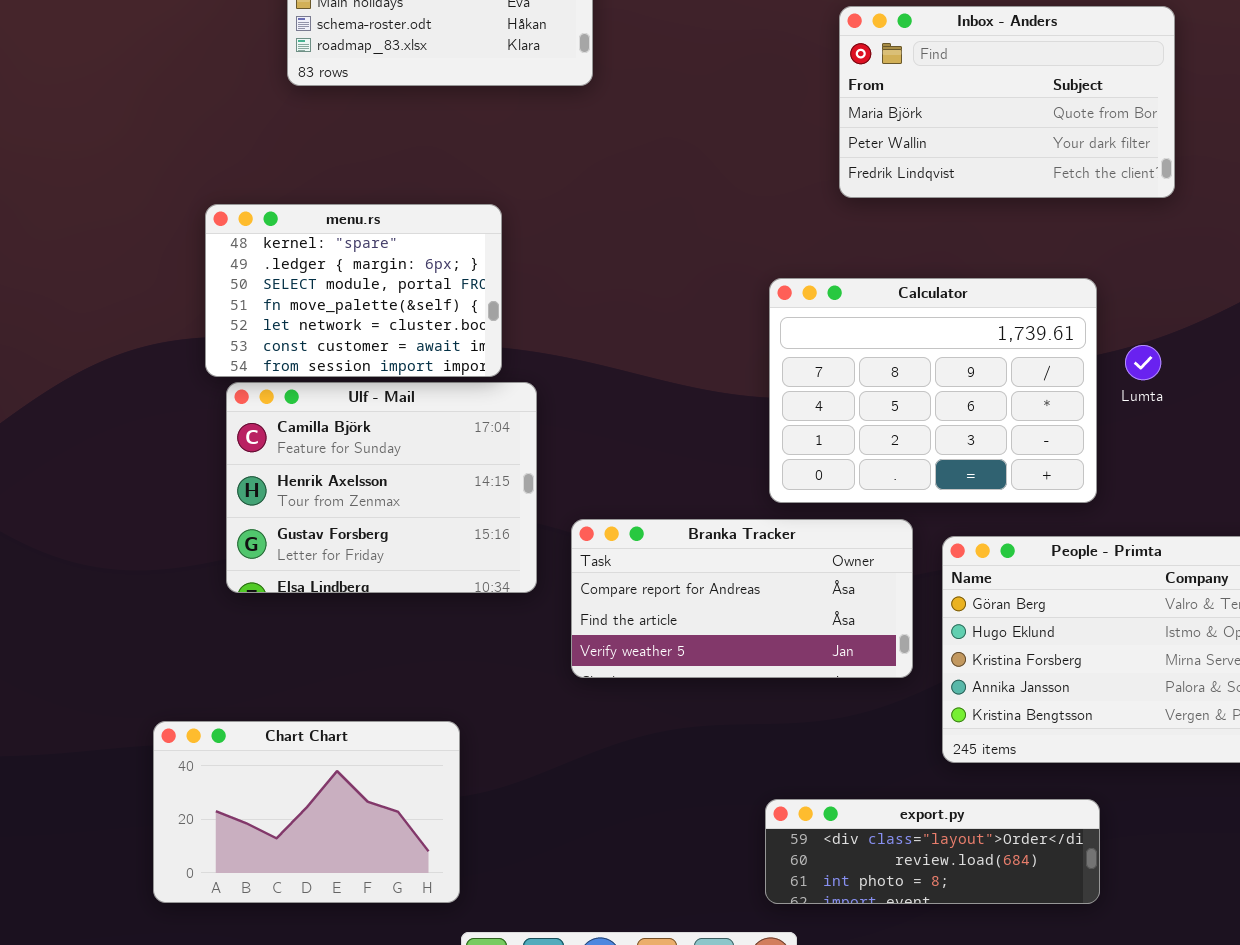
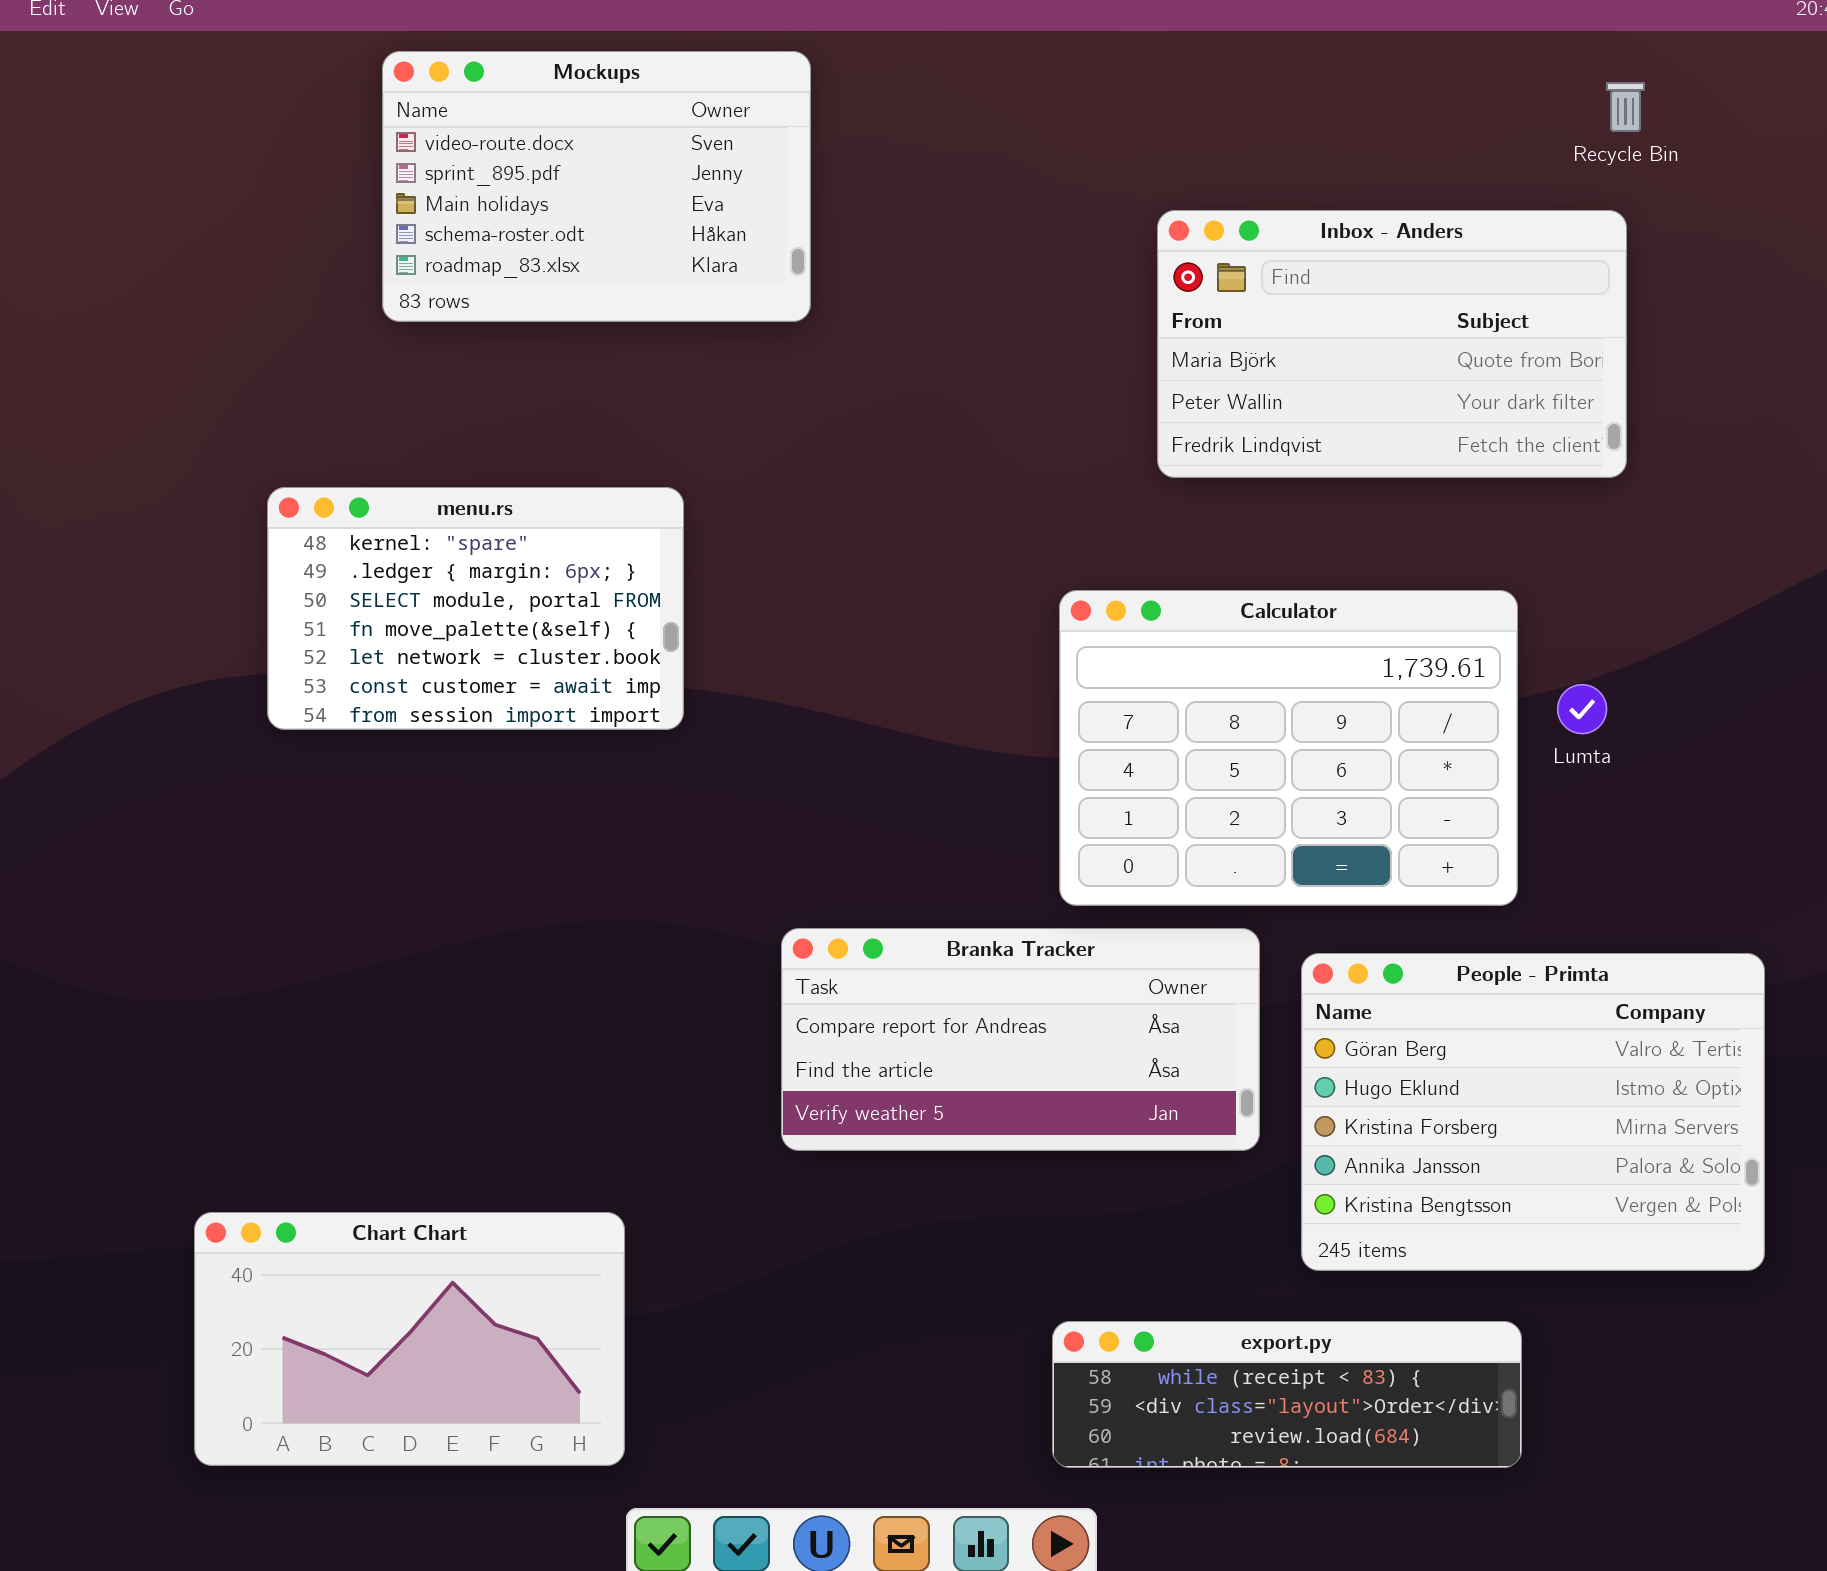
Ulf - Mail: [226,382,537,593] -> none, closed
export.py: [765,799,1100,904] -> [1052,1321,1522,1468], scrolled up 1 row

